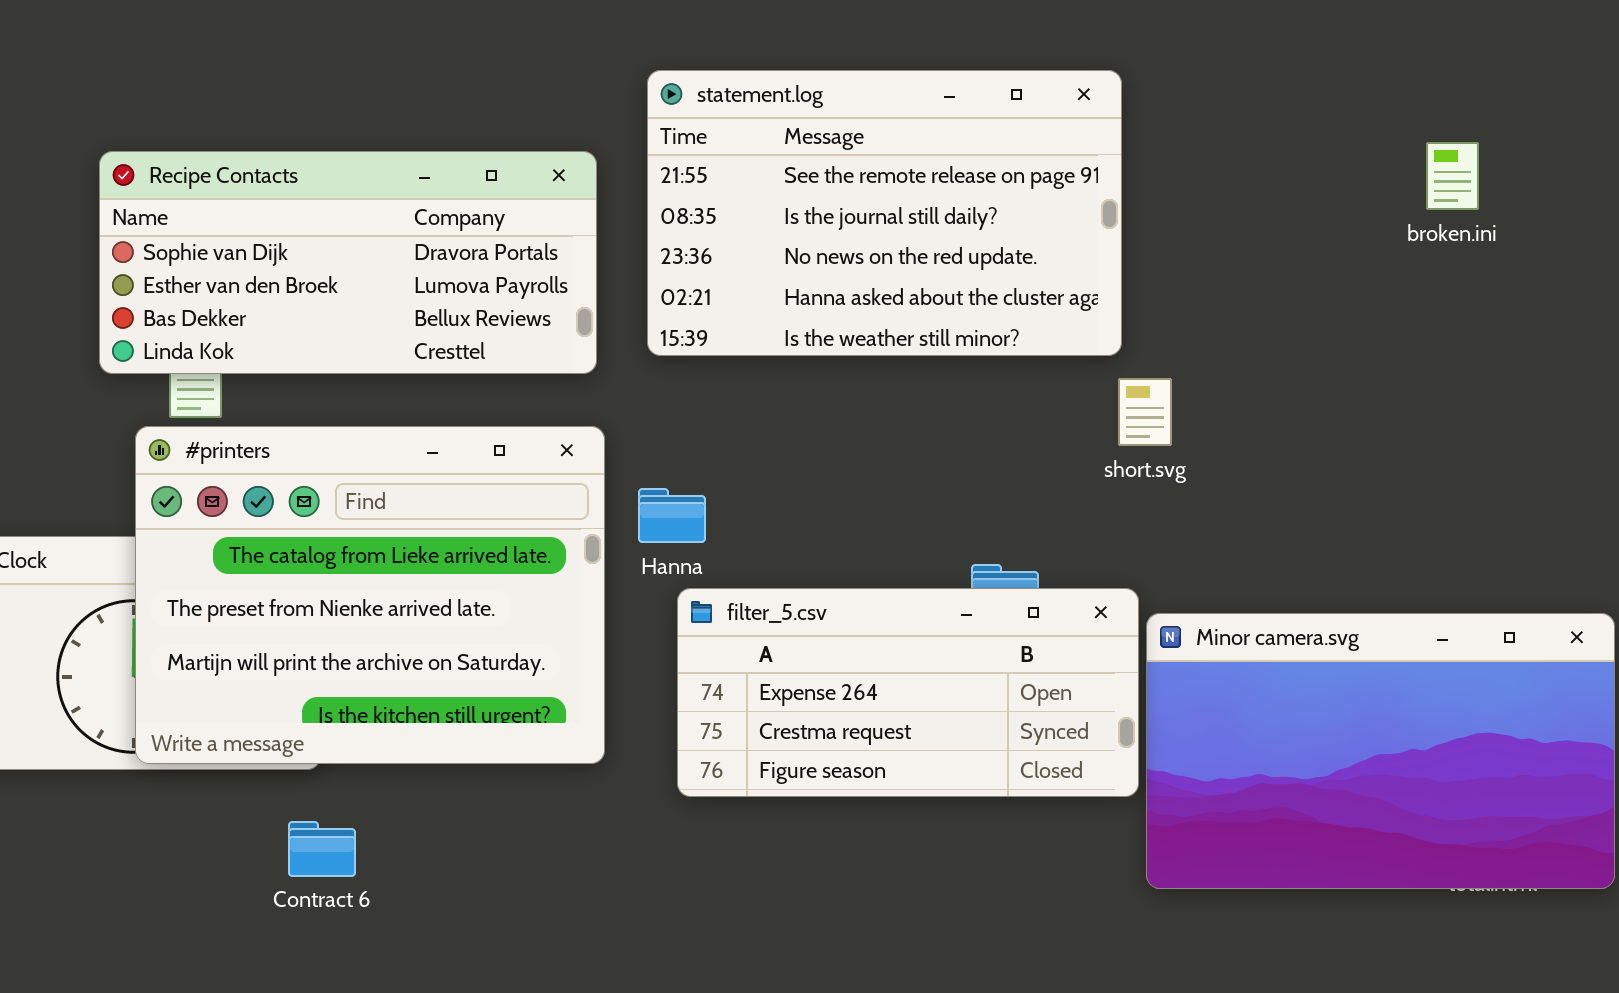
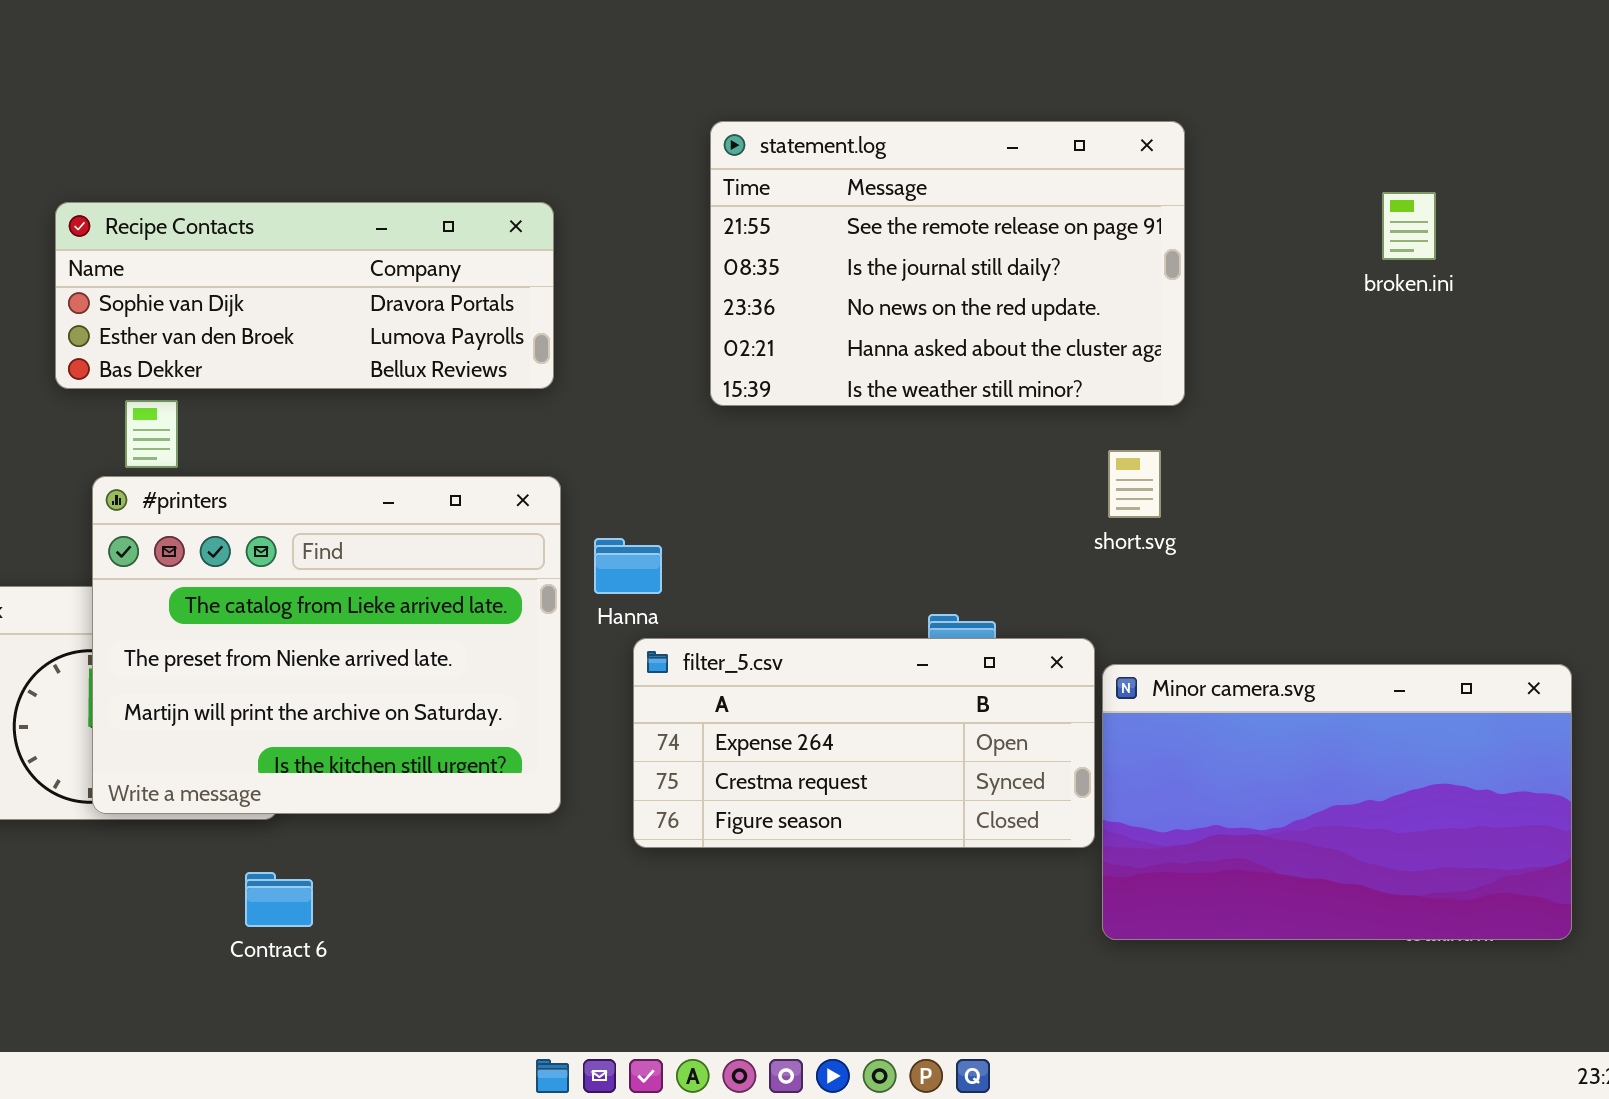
statement.log: [647,70,1122,356] -> [710,121,1185,406], moved
Recipe Contacts: [99,151,597,374] -> [55,202,554,389], resized
short.svg: [1118,378,1172,446] -> [1108,450,1161,518], moved

